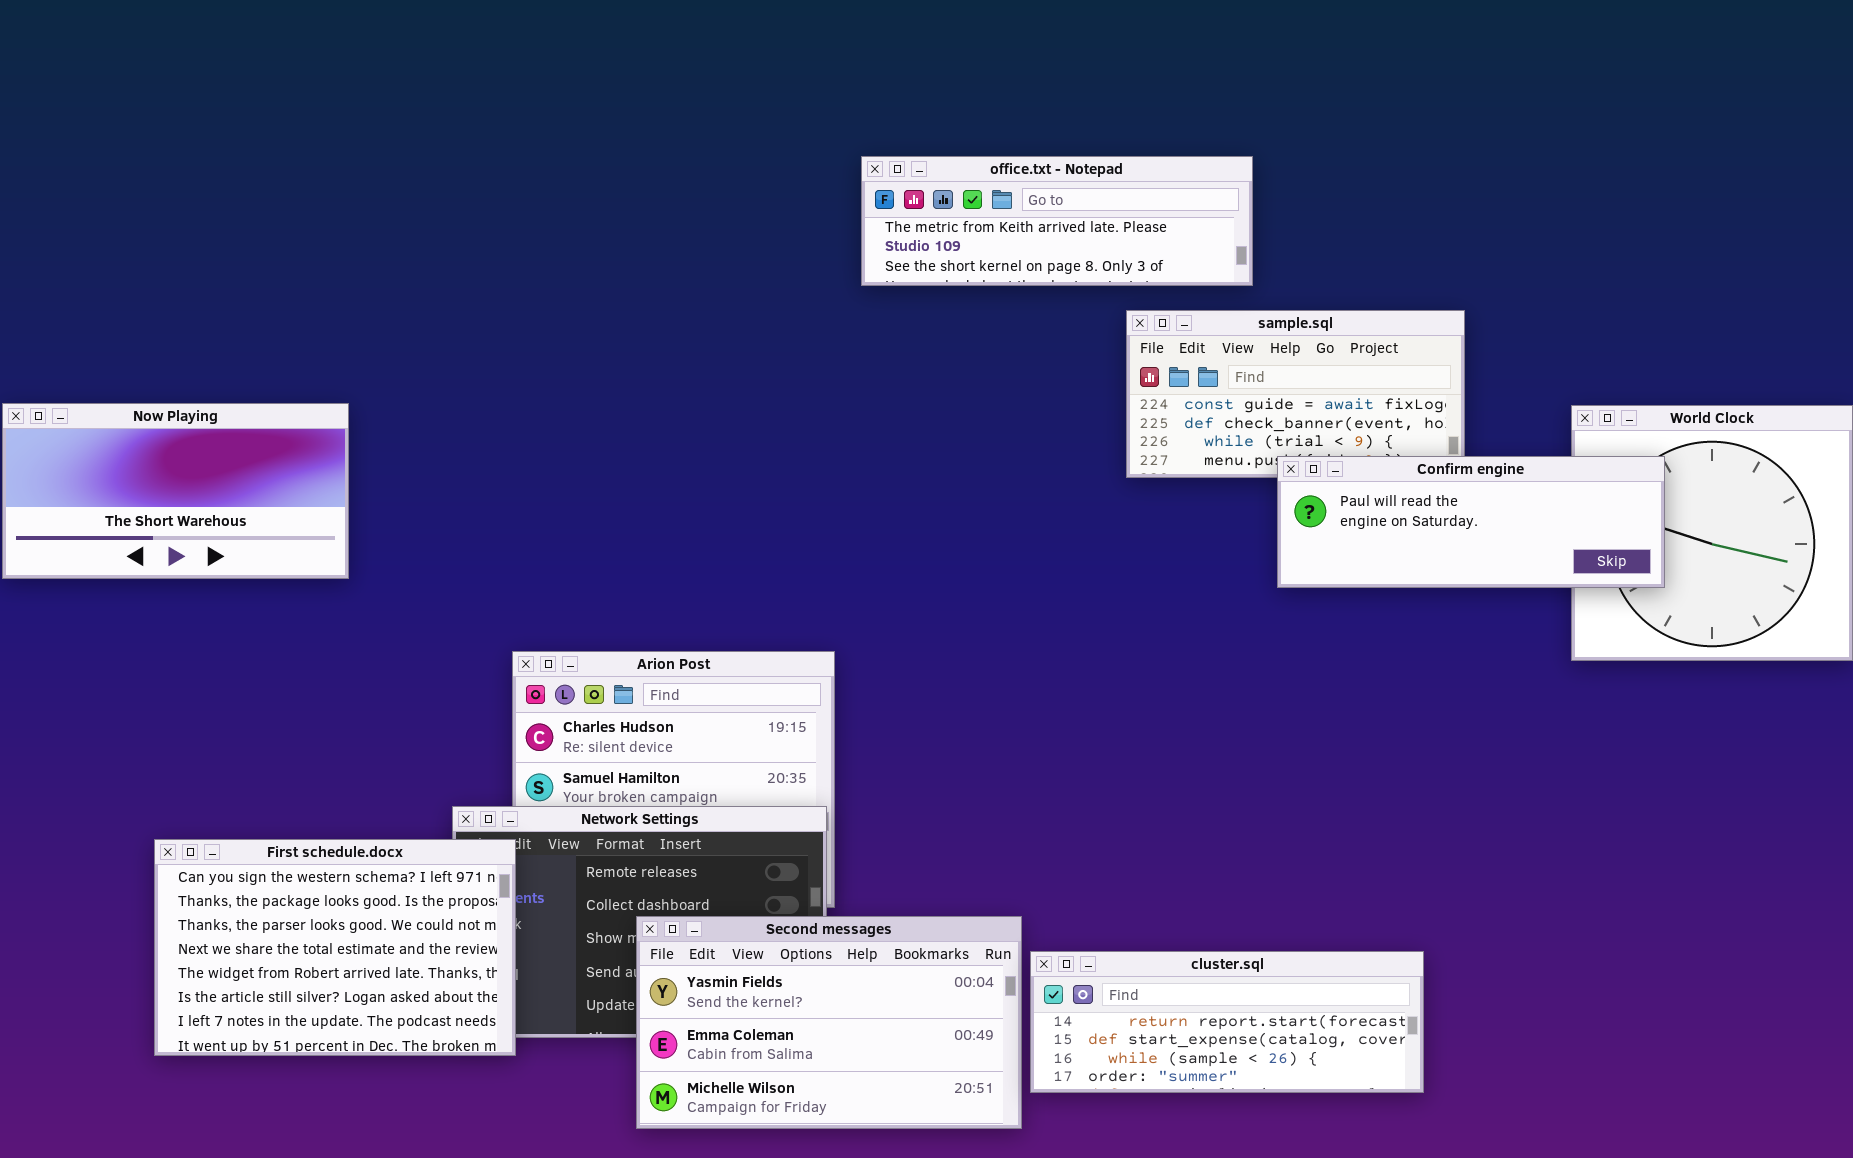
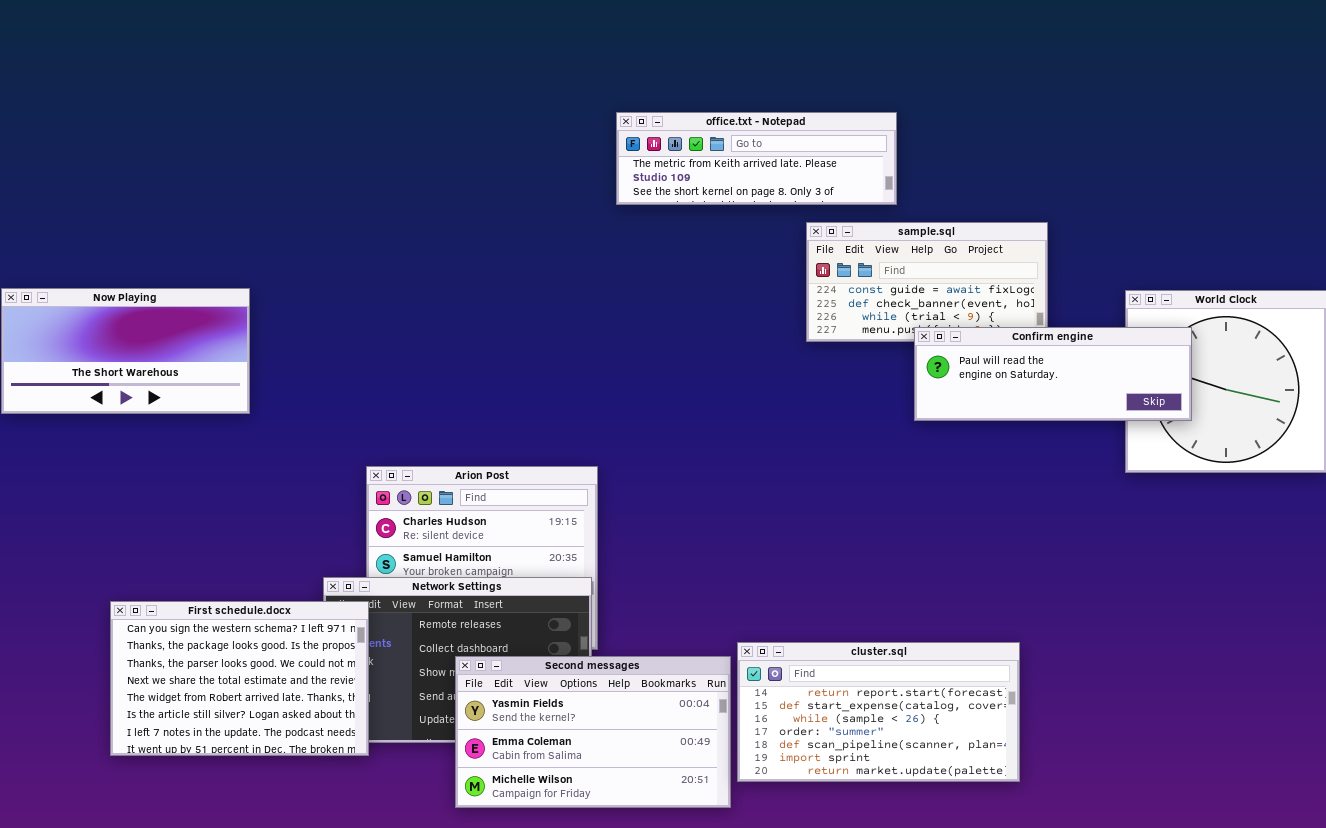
cluster.sql: [1030,951,1424,1093] -> [737,642,1020,782], resized

